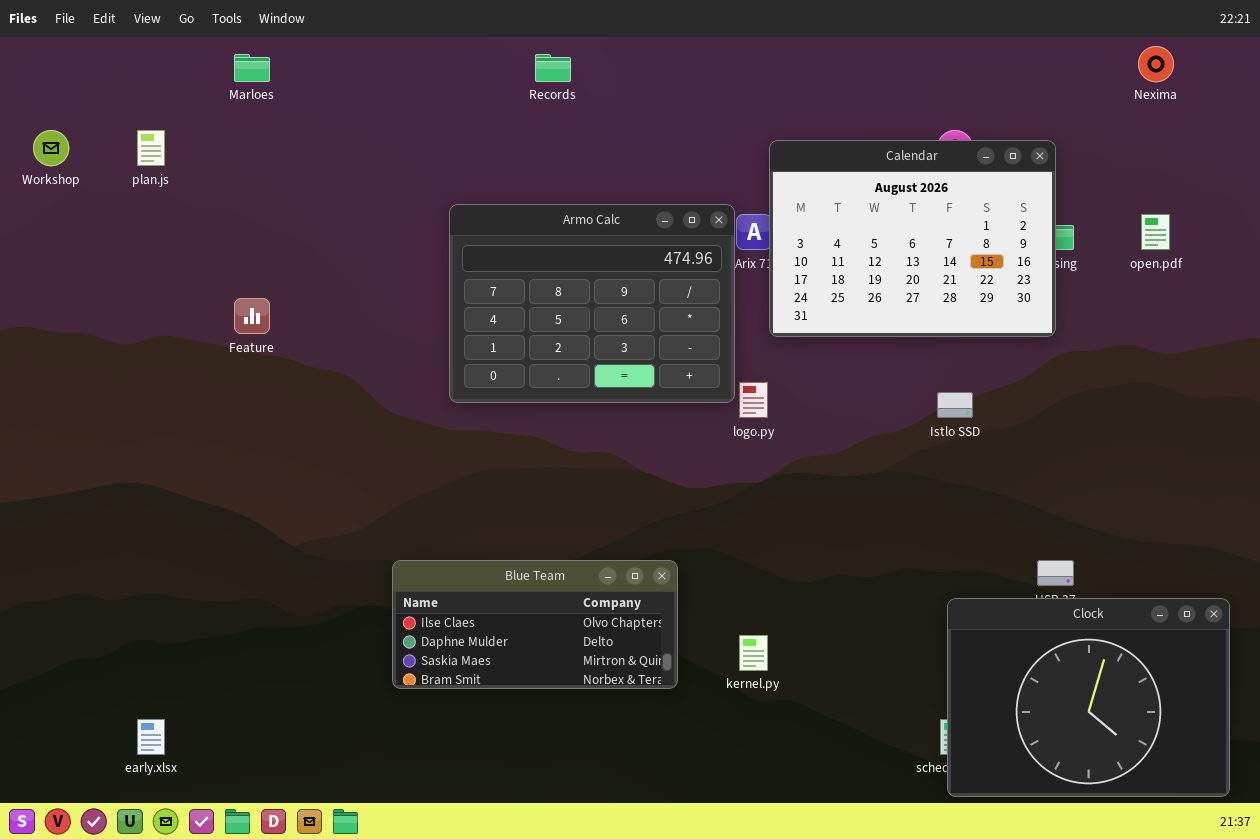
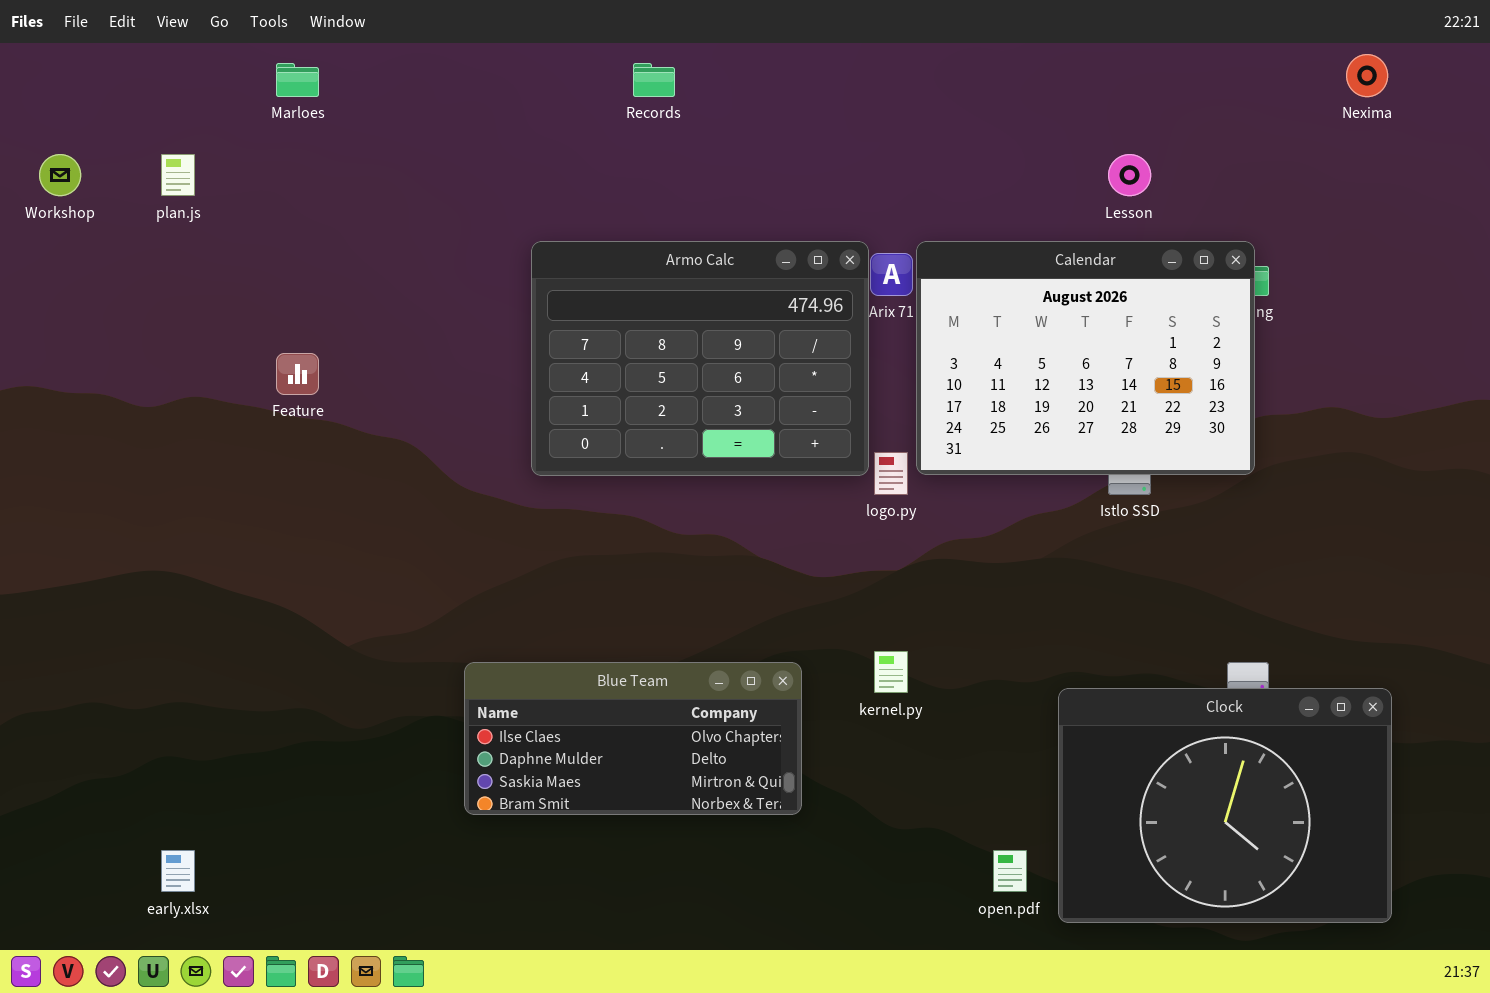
Calendar: [769,140,1056,337] -> [916,241,1255,475], moved
open.pdf: [1141,214,1170,250] -> [993,850,1027,892], moved
Clock: [947,598,1230,797] -> [1058,688,1392,923], moved
kernel.py: [739,635,768,671] -> [874,651,908,693], moved

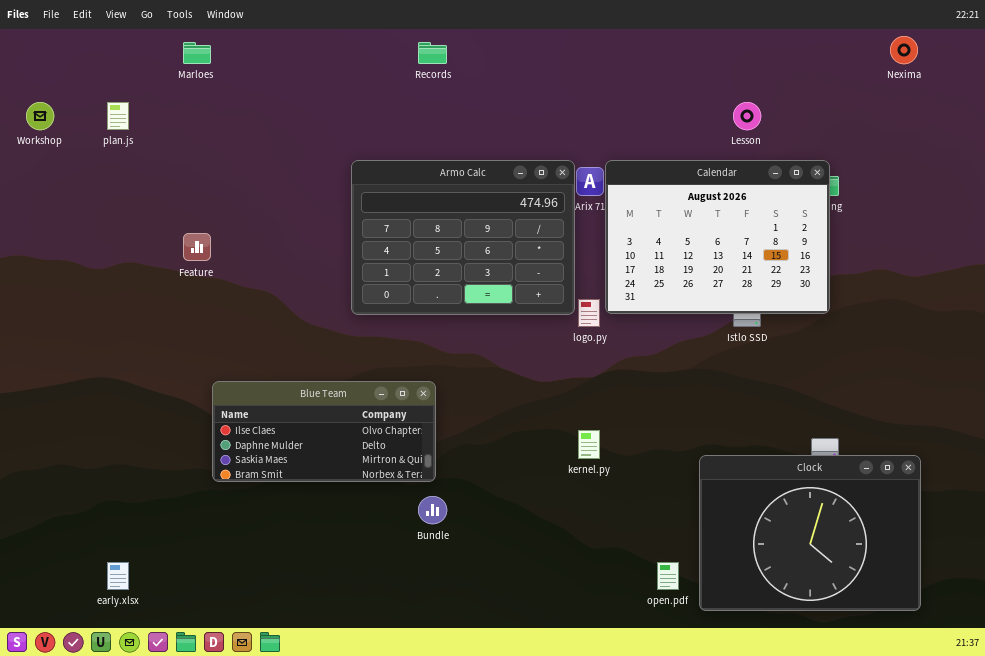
Blue Team: [464,662,802,815] -> [212,381,436,482], moved

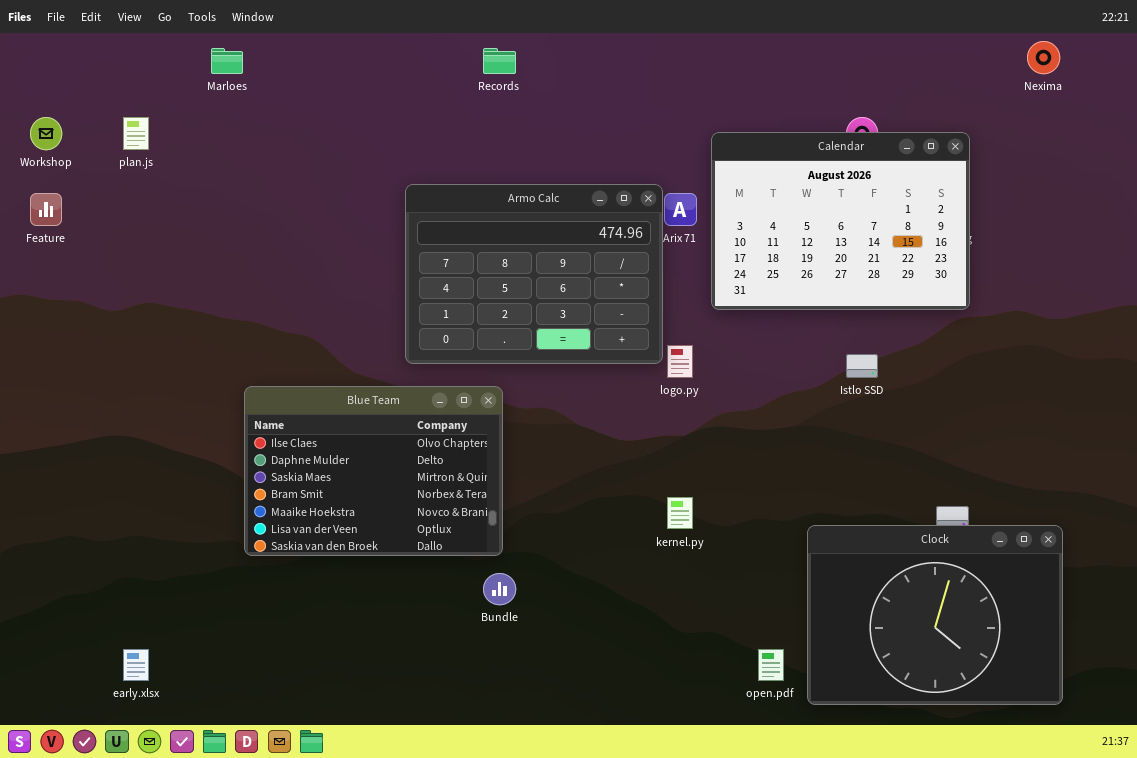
Calendar: [605,160,830,314] -> [711,132,970,310], moved
Feature: [183,233,211,261] -> [30,193,62,226], moved
Blue Team: [212,381,436,482] -> [244,386,503,556], resized

